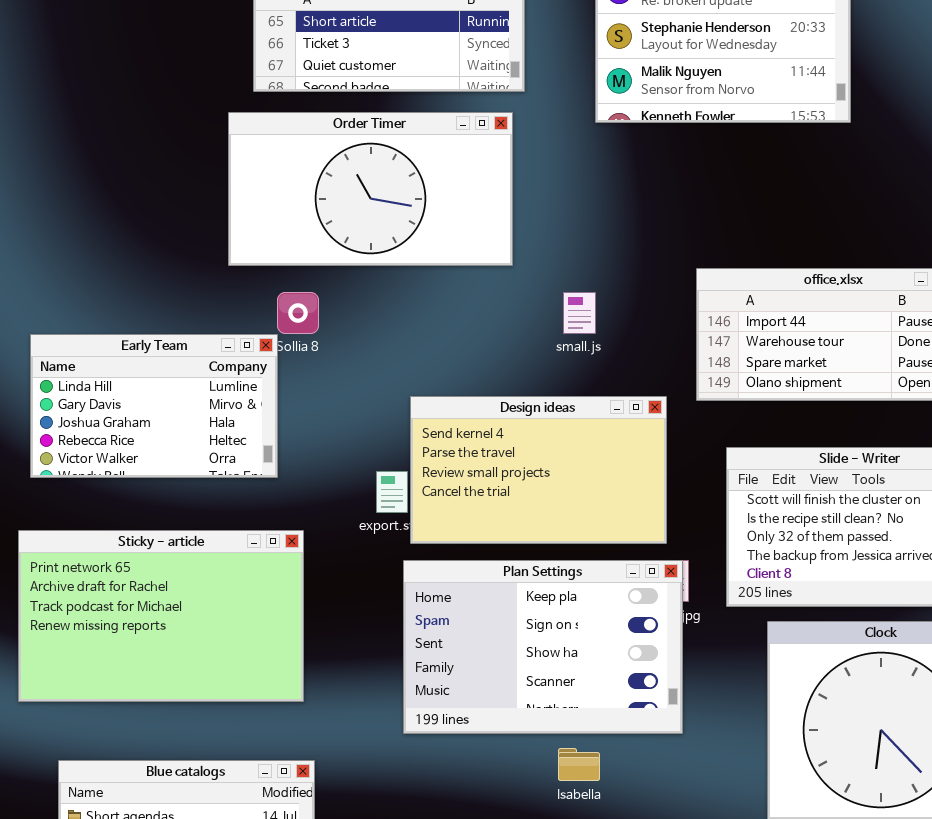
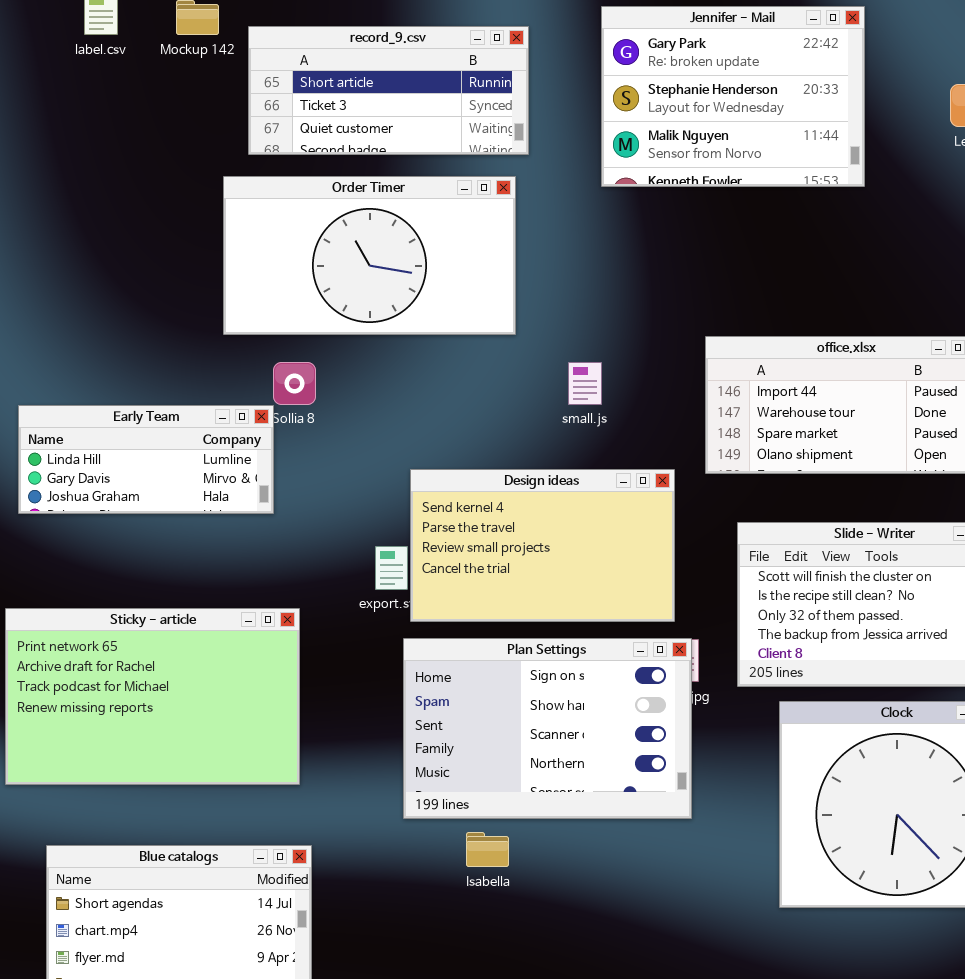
Early Team: [30,334,278,478] -> [18,405,274,514], resized
Plan Settings: [403,560,683,734] -> [403,638,692,819], scrolled down 1 row
Isabella: [558,748,600,781] -> [466,832,509,867], moved

